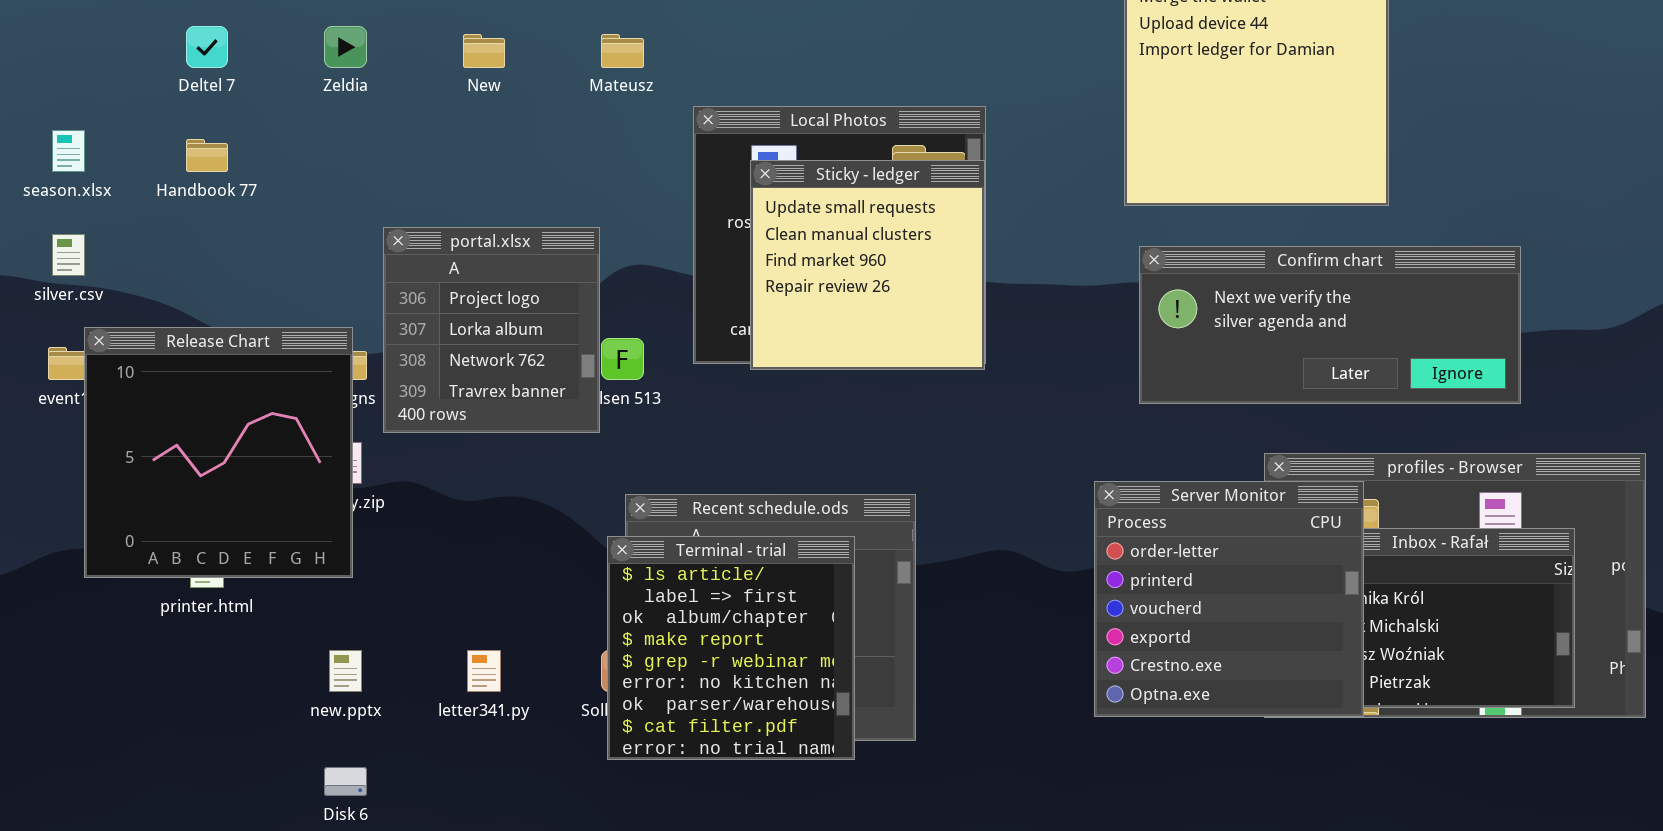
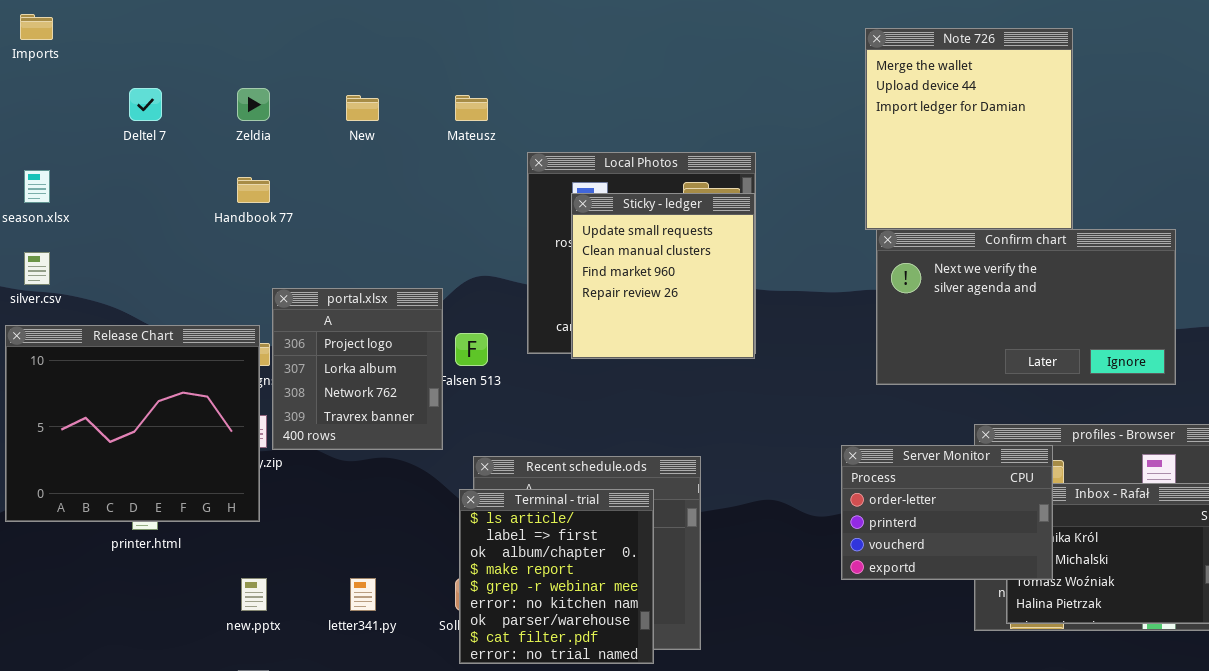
Handbook 77: [186,139,228,172] -> [237,177,270,203], moved
portal.xlsx: [383,227,600,433] -> [272,288,443,450], moved
Confirm chart: [1139,246,1521,404] -> [876,229,1176,385], resized
Release Chart: [84,327,353,578] -> [5,325,260,522], resized
Server Monitor: [1094,481,1364,717] -> [841,445,1053,580], resized

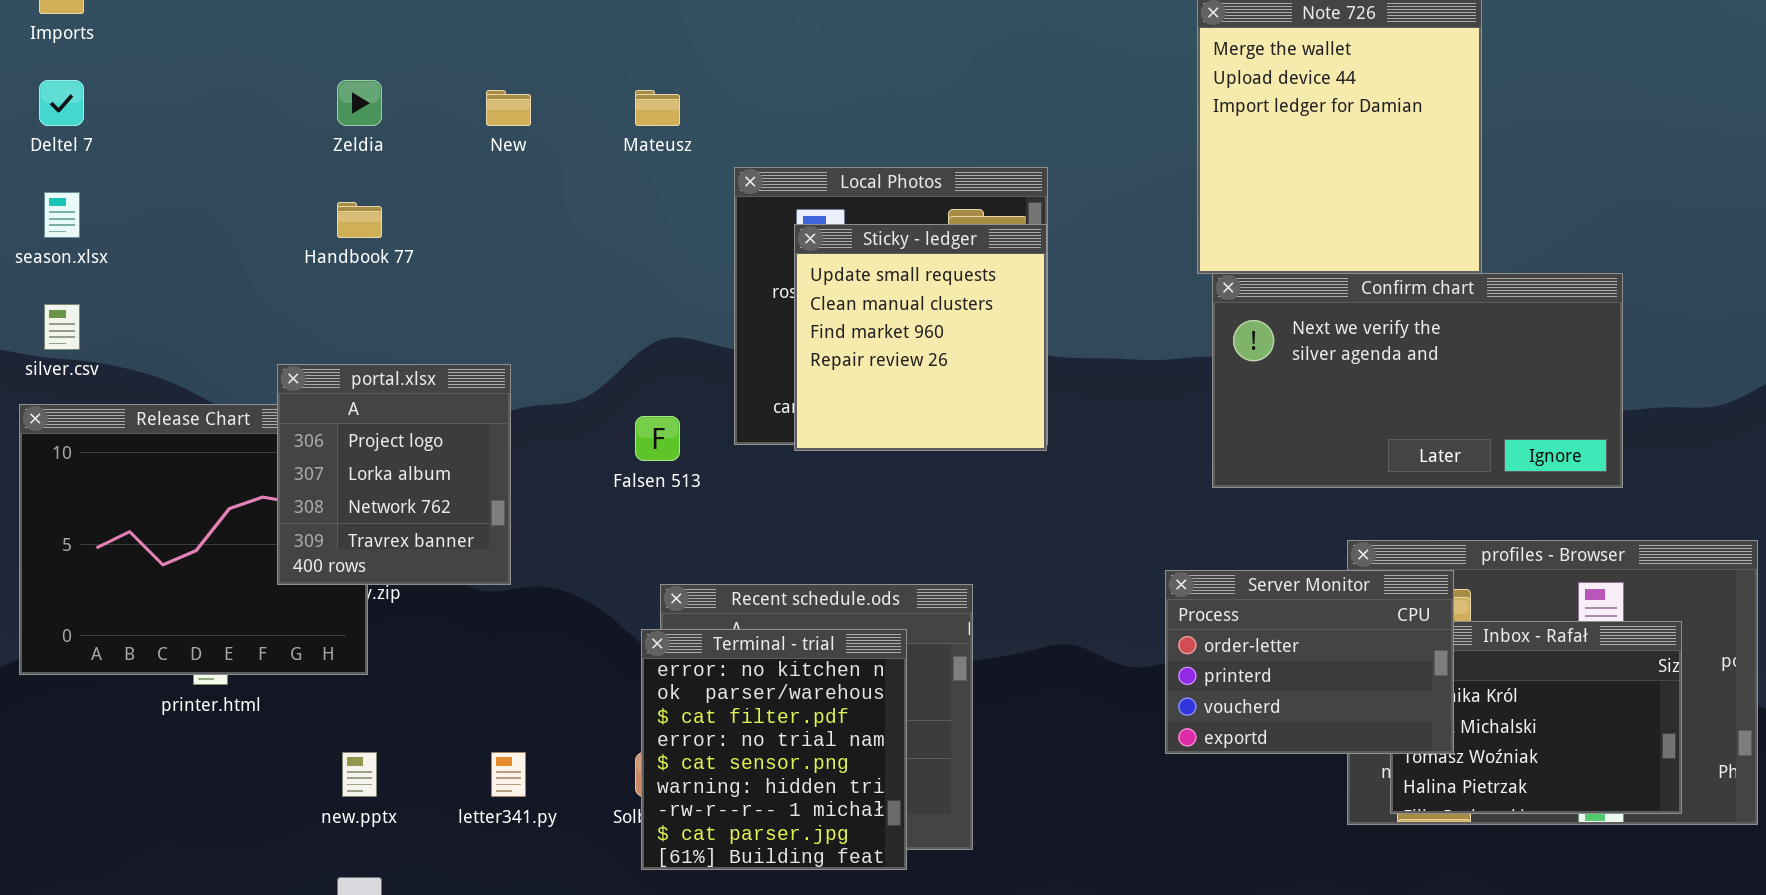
Deltel 7: [129,88,162,121] -> [39,80,84,126], moved
portal.xlsx: [272,288,443,450] -> [277,364,511,585], moved
Terminal - trial: [459,489,654,664] -> [641,629,907,870], scrolled down 5 rows

